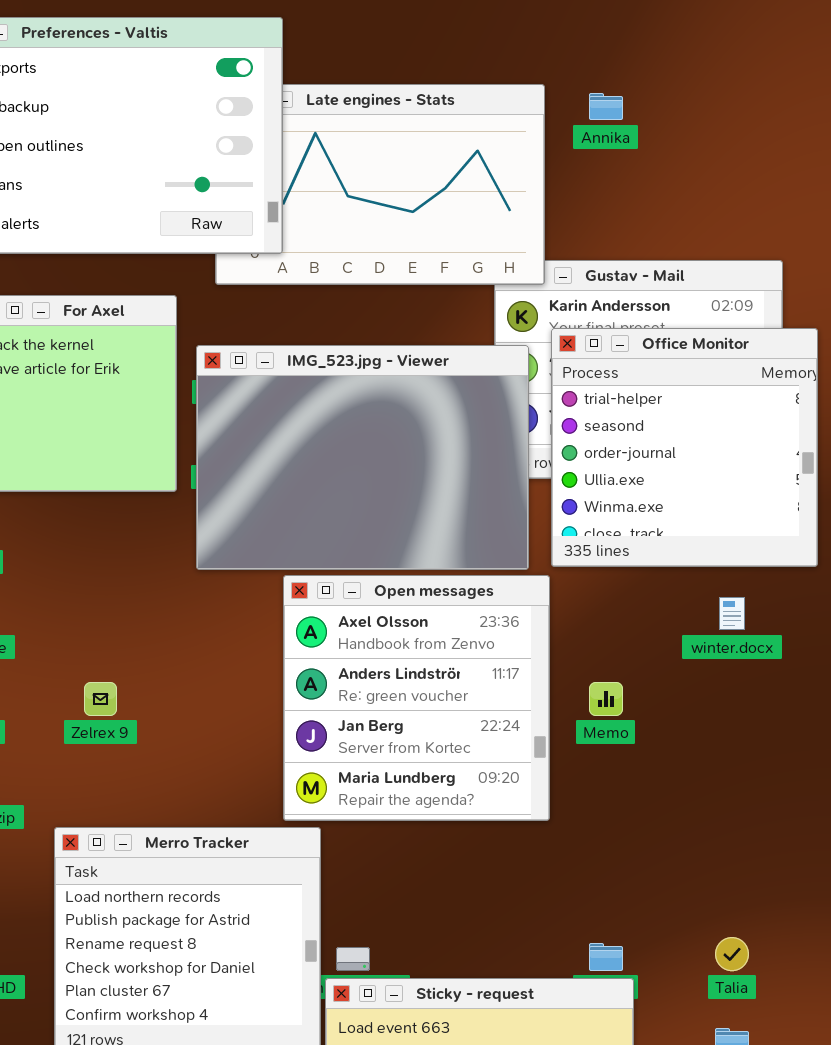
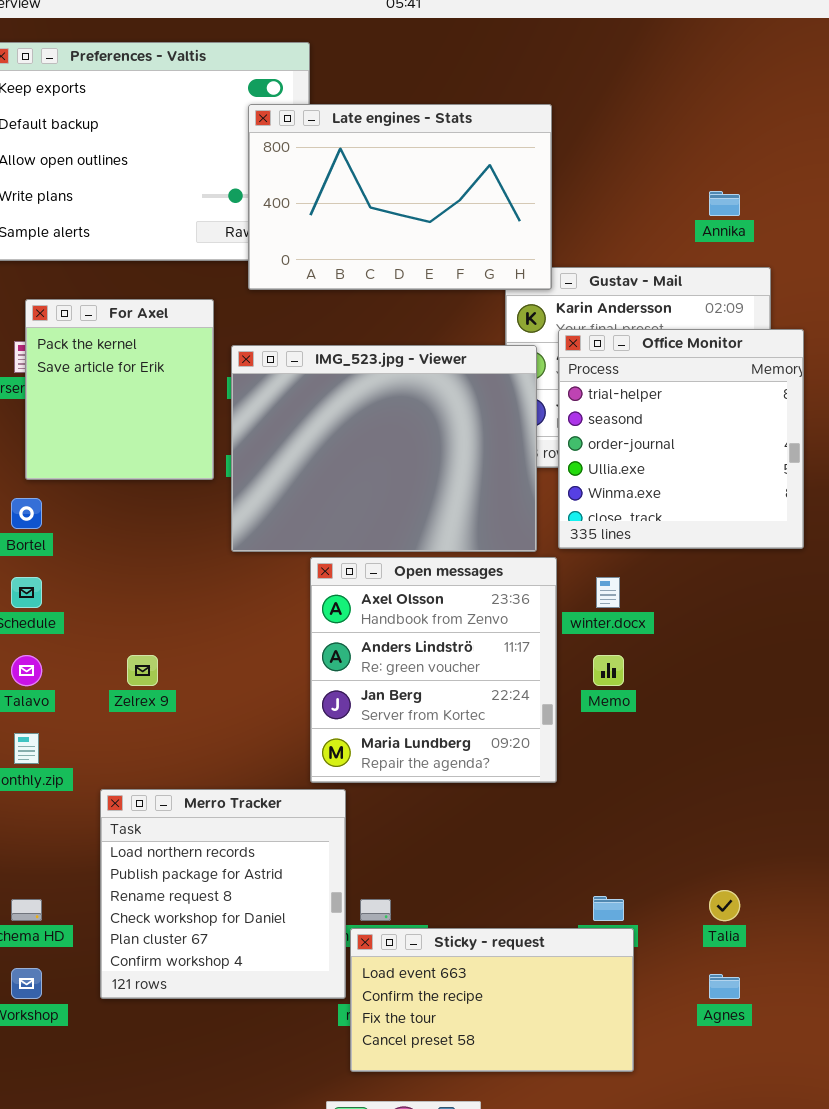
Late engines - Stats: [215,84,545,285] -> [248,104,552,290], raised
Annika: [589,93,623,120] -> [709,191,740,216], moved
winter.docx: [719,597,745,630] -> [596,577,620,608], moved

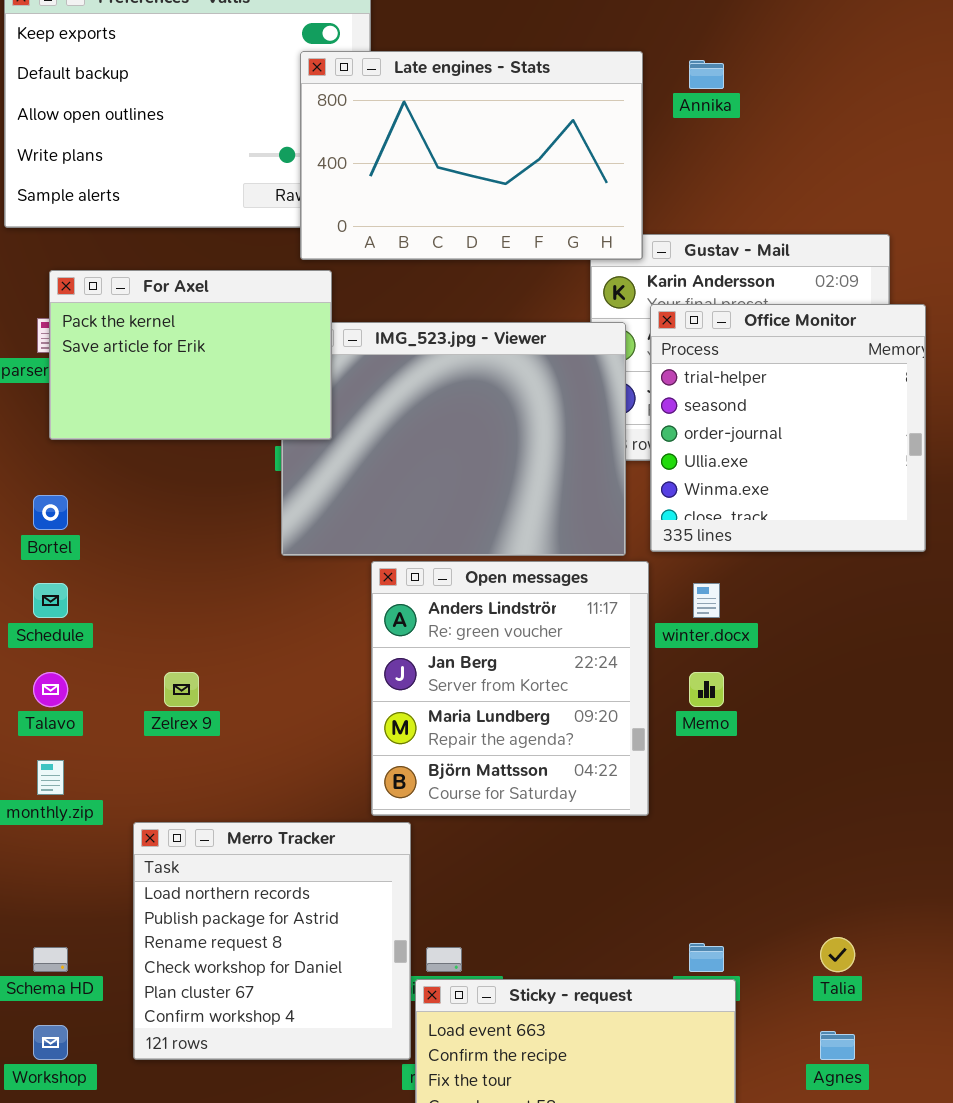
Annika: [709,191,740,216] -> [689,60,724,89], moved
For Axel: [25,299,214,480] -> [49,270,332,440], resized
Open messages: [310,557,557,783] -> [371,561,649,816], scrolled down 1 row

